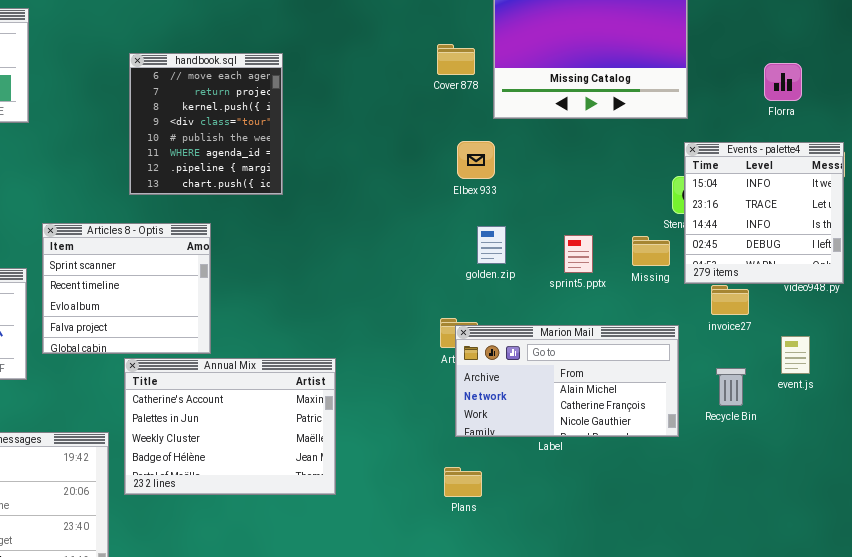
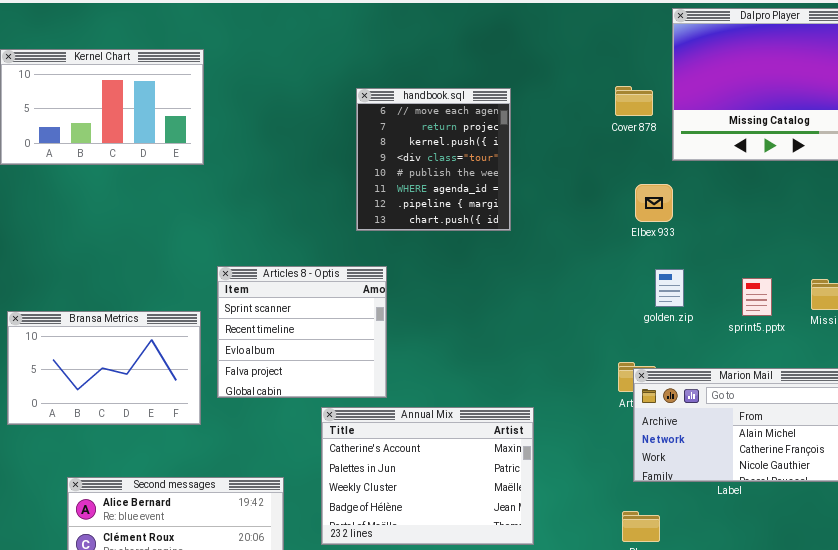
handbook.sql: [129,53,283,195] -> [356,88,511,231], moved
Annual Mix: [124,358,336,495] -> [321,407,534,545], moved

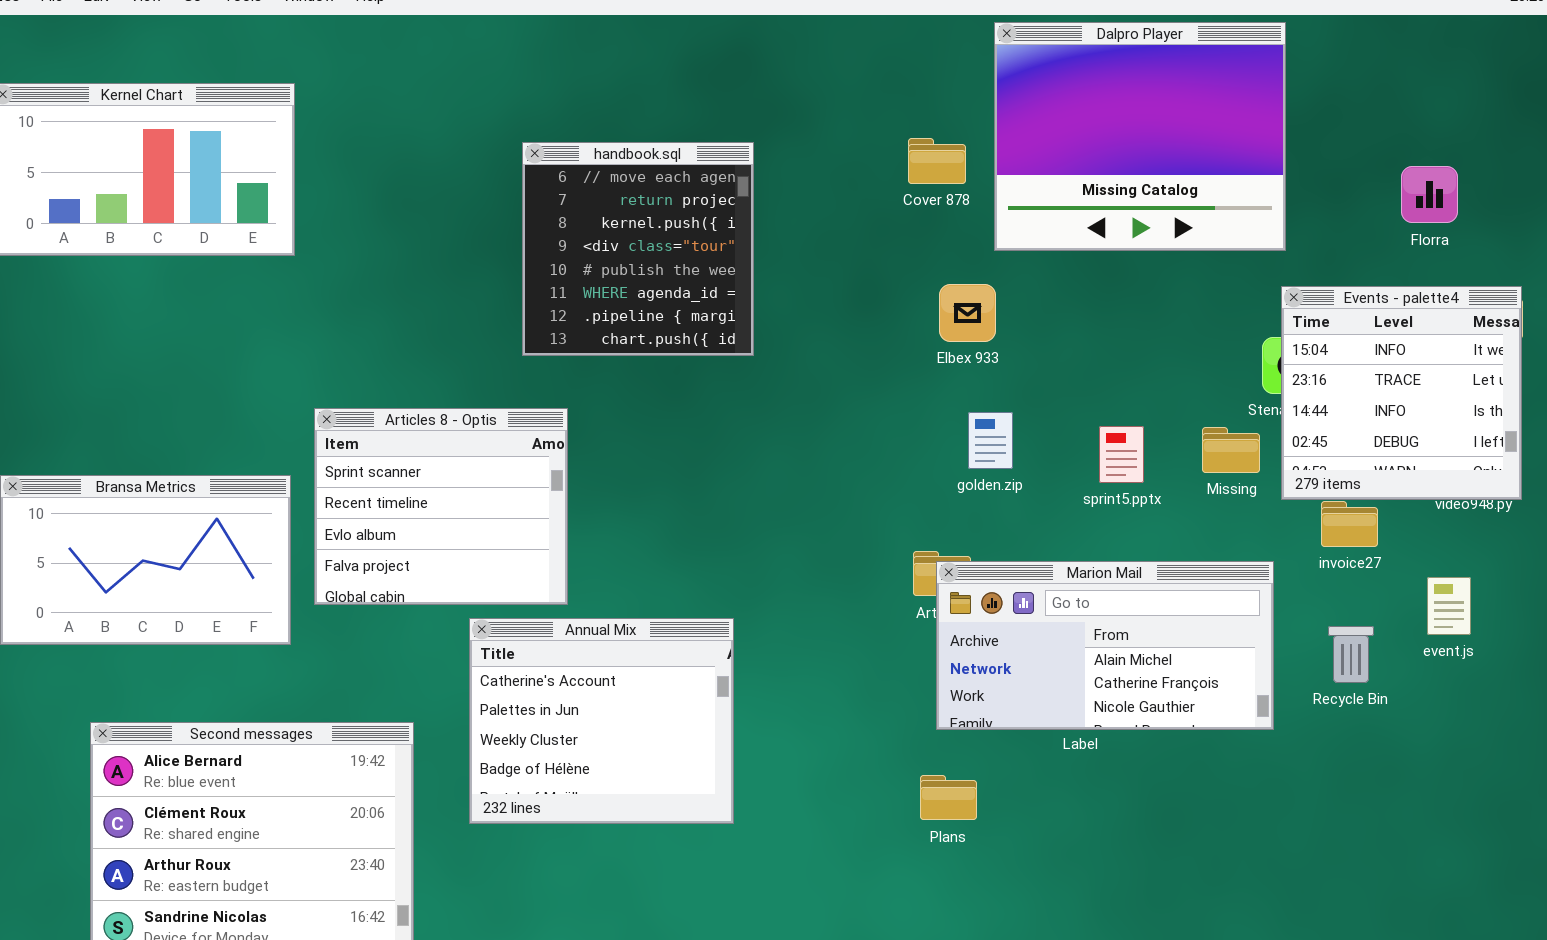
Annual Mix: [321,407,534,545] -> [469,618,734,824], resized

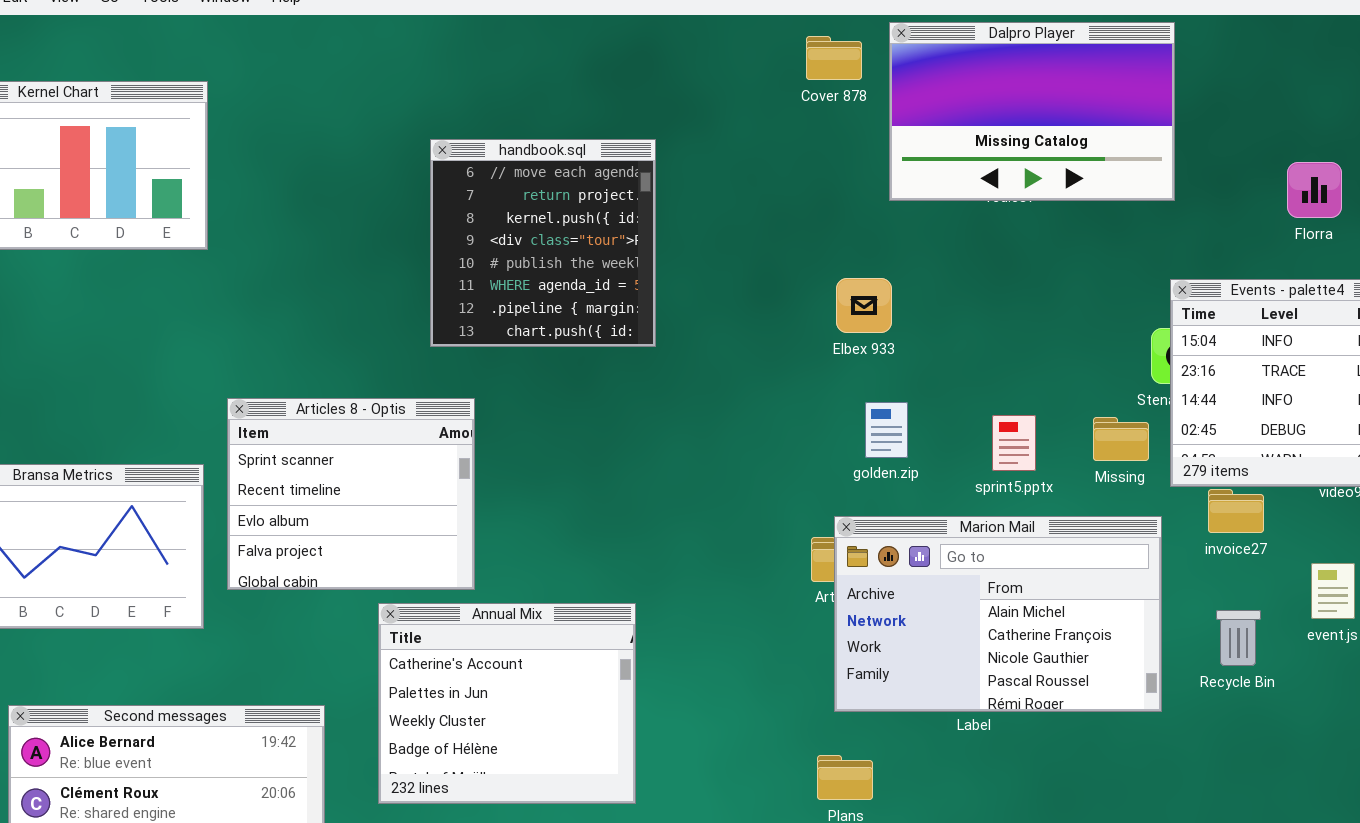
Dalpro Player: [994,22,1286,251] -> [889,22,1175,201], resized
Cover 878: [908,138,966,184] -> [806,36,862,80], moved
Marion Mail: [936,561,1274,730] -> [834,516,1162,712], resized

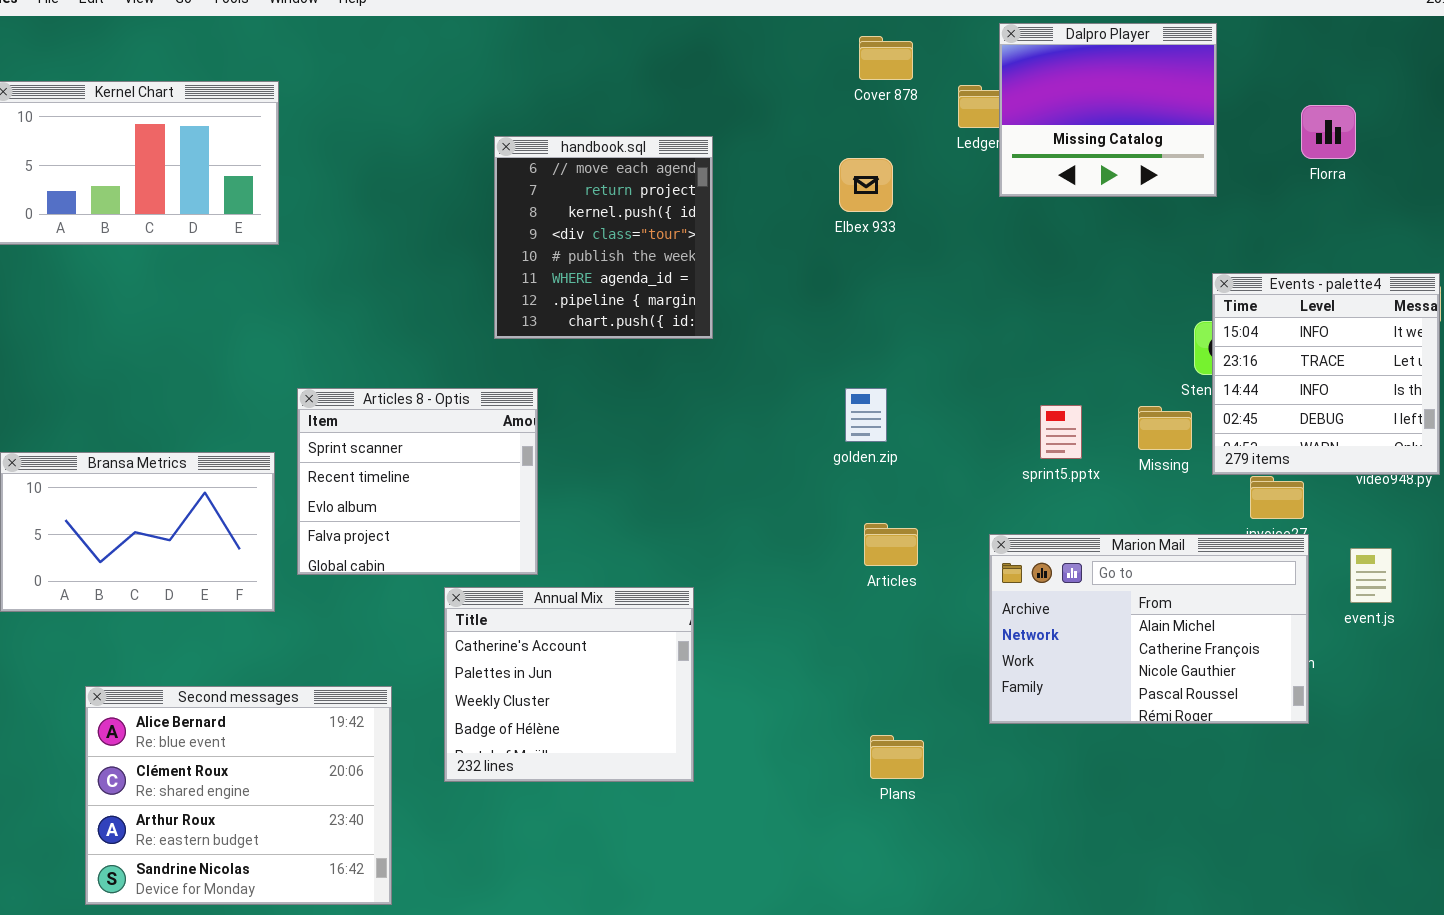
Dalpro Player: [889,22,1175,201] -> [999,23,1217,197], resized
Florra: [1287,162,1342,218] -> [1301,105,1356,159], moved
Elbex 933: [836,278,892,333] -> [839,158,893,212], moved
golden.zip: [865,402,908,458] -> [845,388,887,442], moved
Marion Mail: [834,516,1162,712] -> [989,534,1309,724], moved

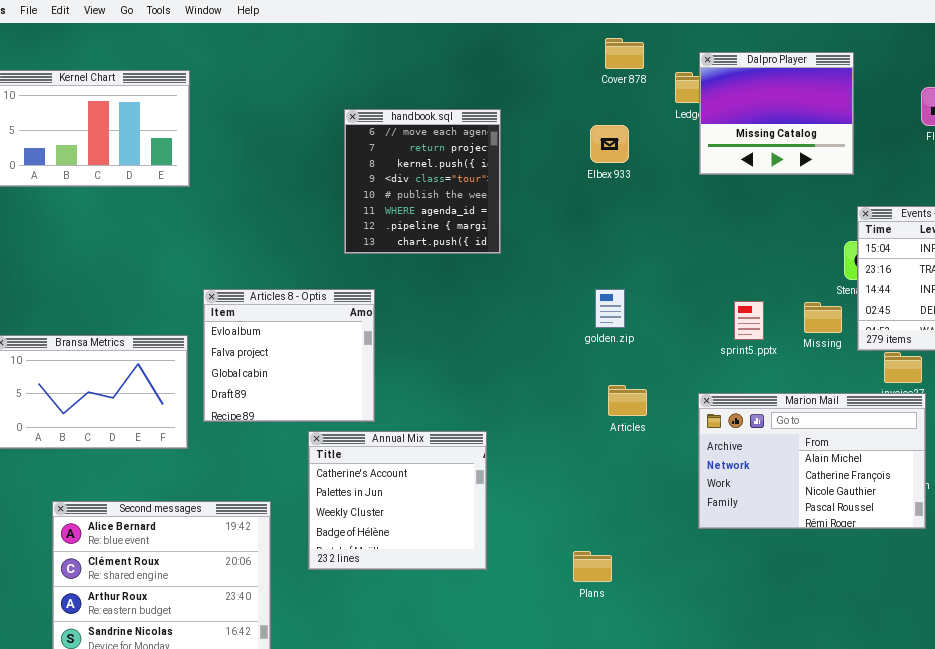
Dalpro Player: [999,23,1217,197] -> [699,52,854,175], moved
Articles 8 - Optis: [297,388,538,575] -> [203,289,375,422], scrolled down 2 rows
Plans: [870,735,924,779] -> [573,551,612,582], moved

